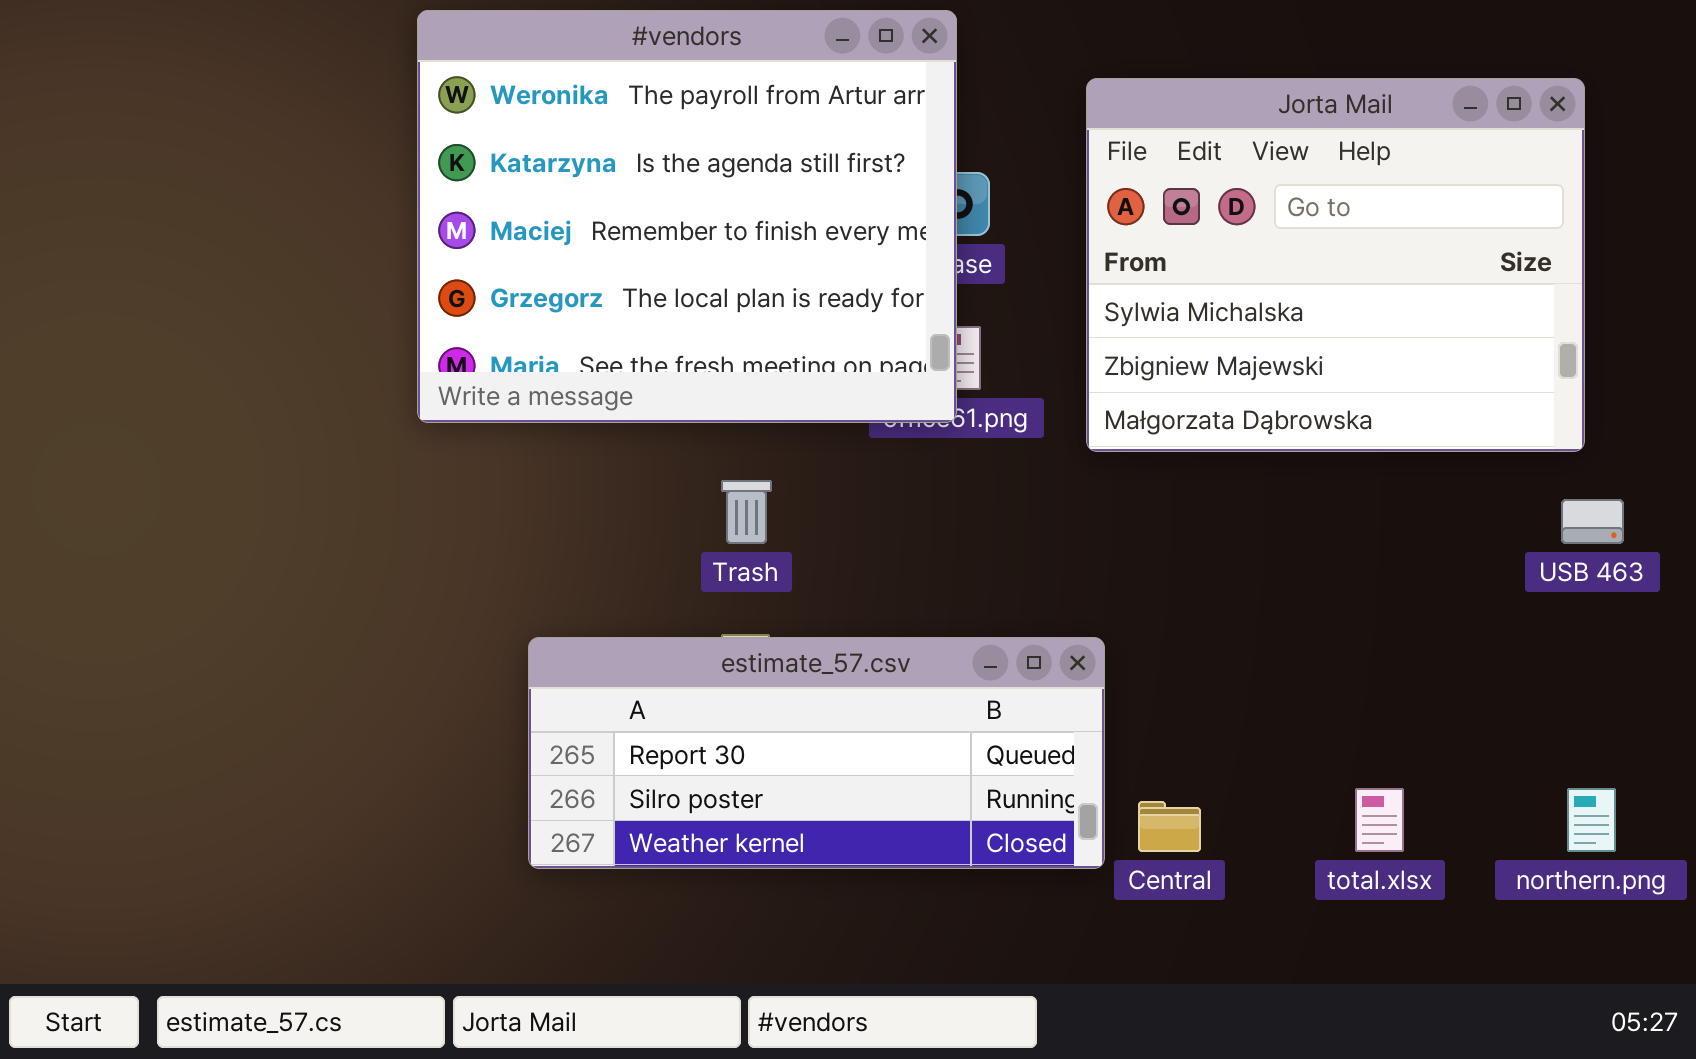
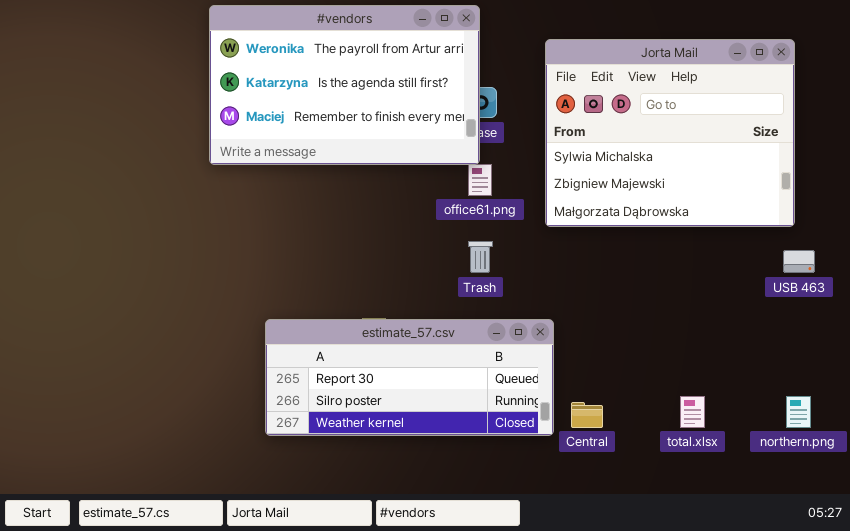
#vendors: [417,10,957,423] -> [209,5,480,165], resized
Trash: [721,480,772,544] -> [468,241,493,273], moved

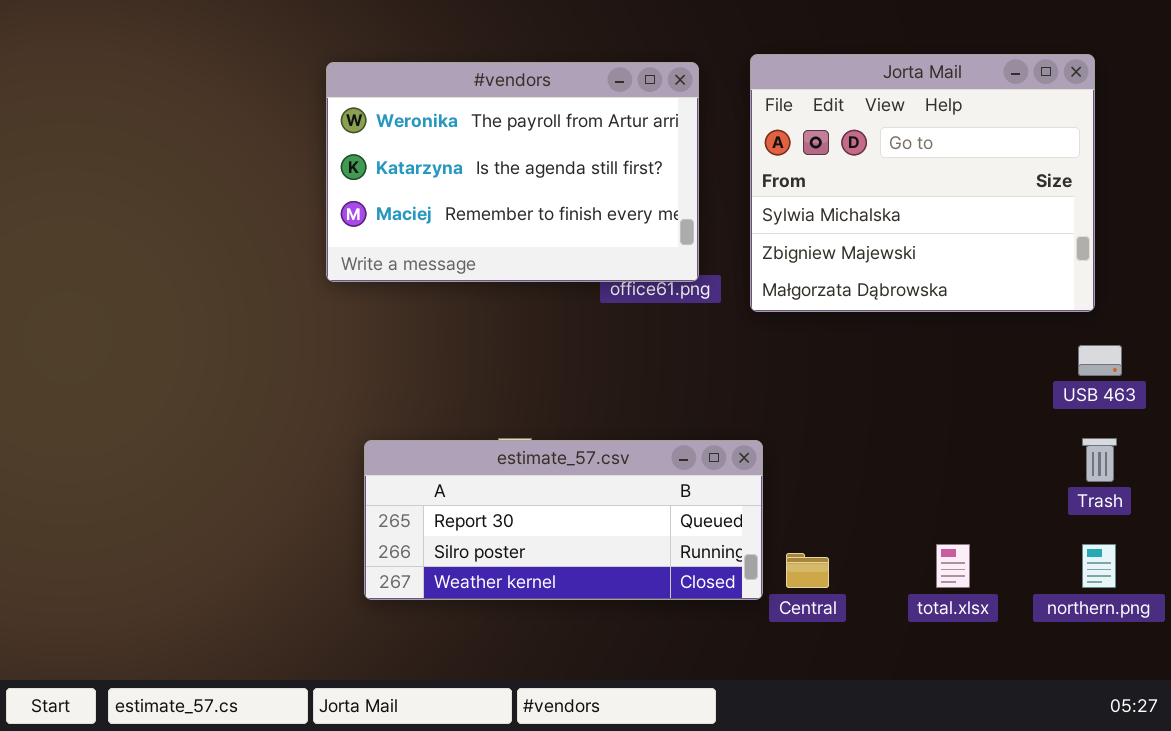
#vendors: [209,5,480,165] -> [326,62,699,282], moved
Trash: [468,241,493,273] -> [1082,438,1117,482], moved

